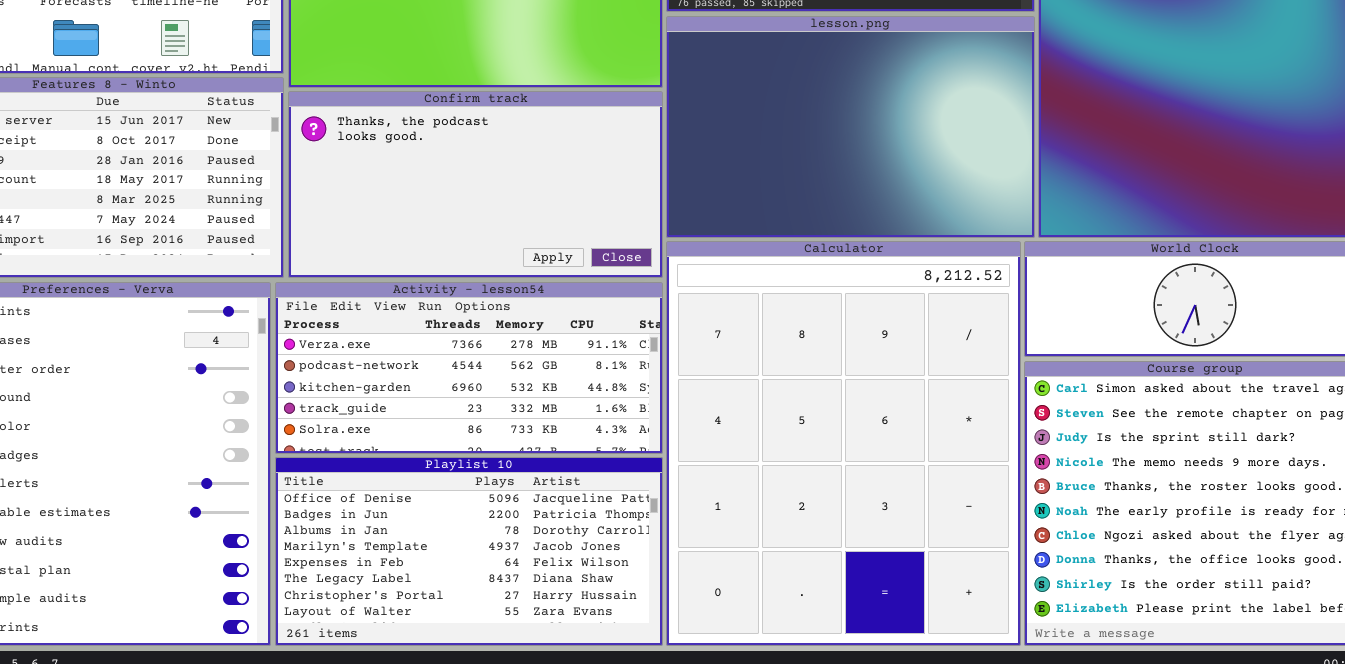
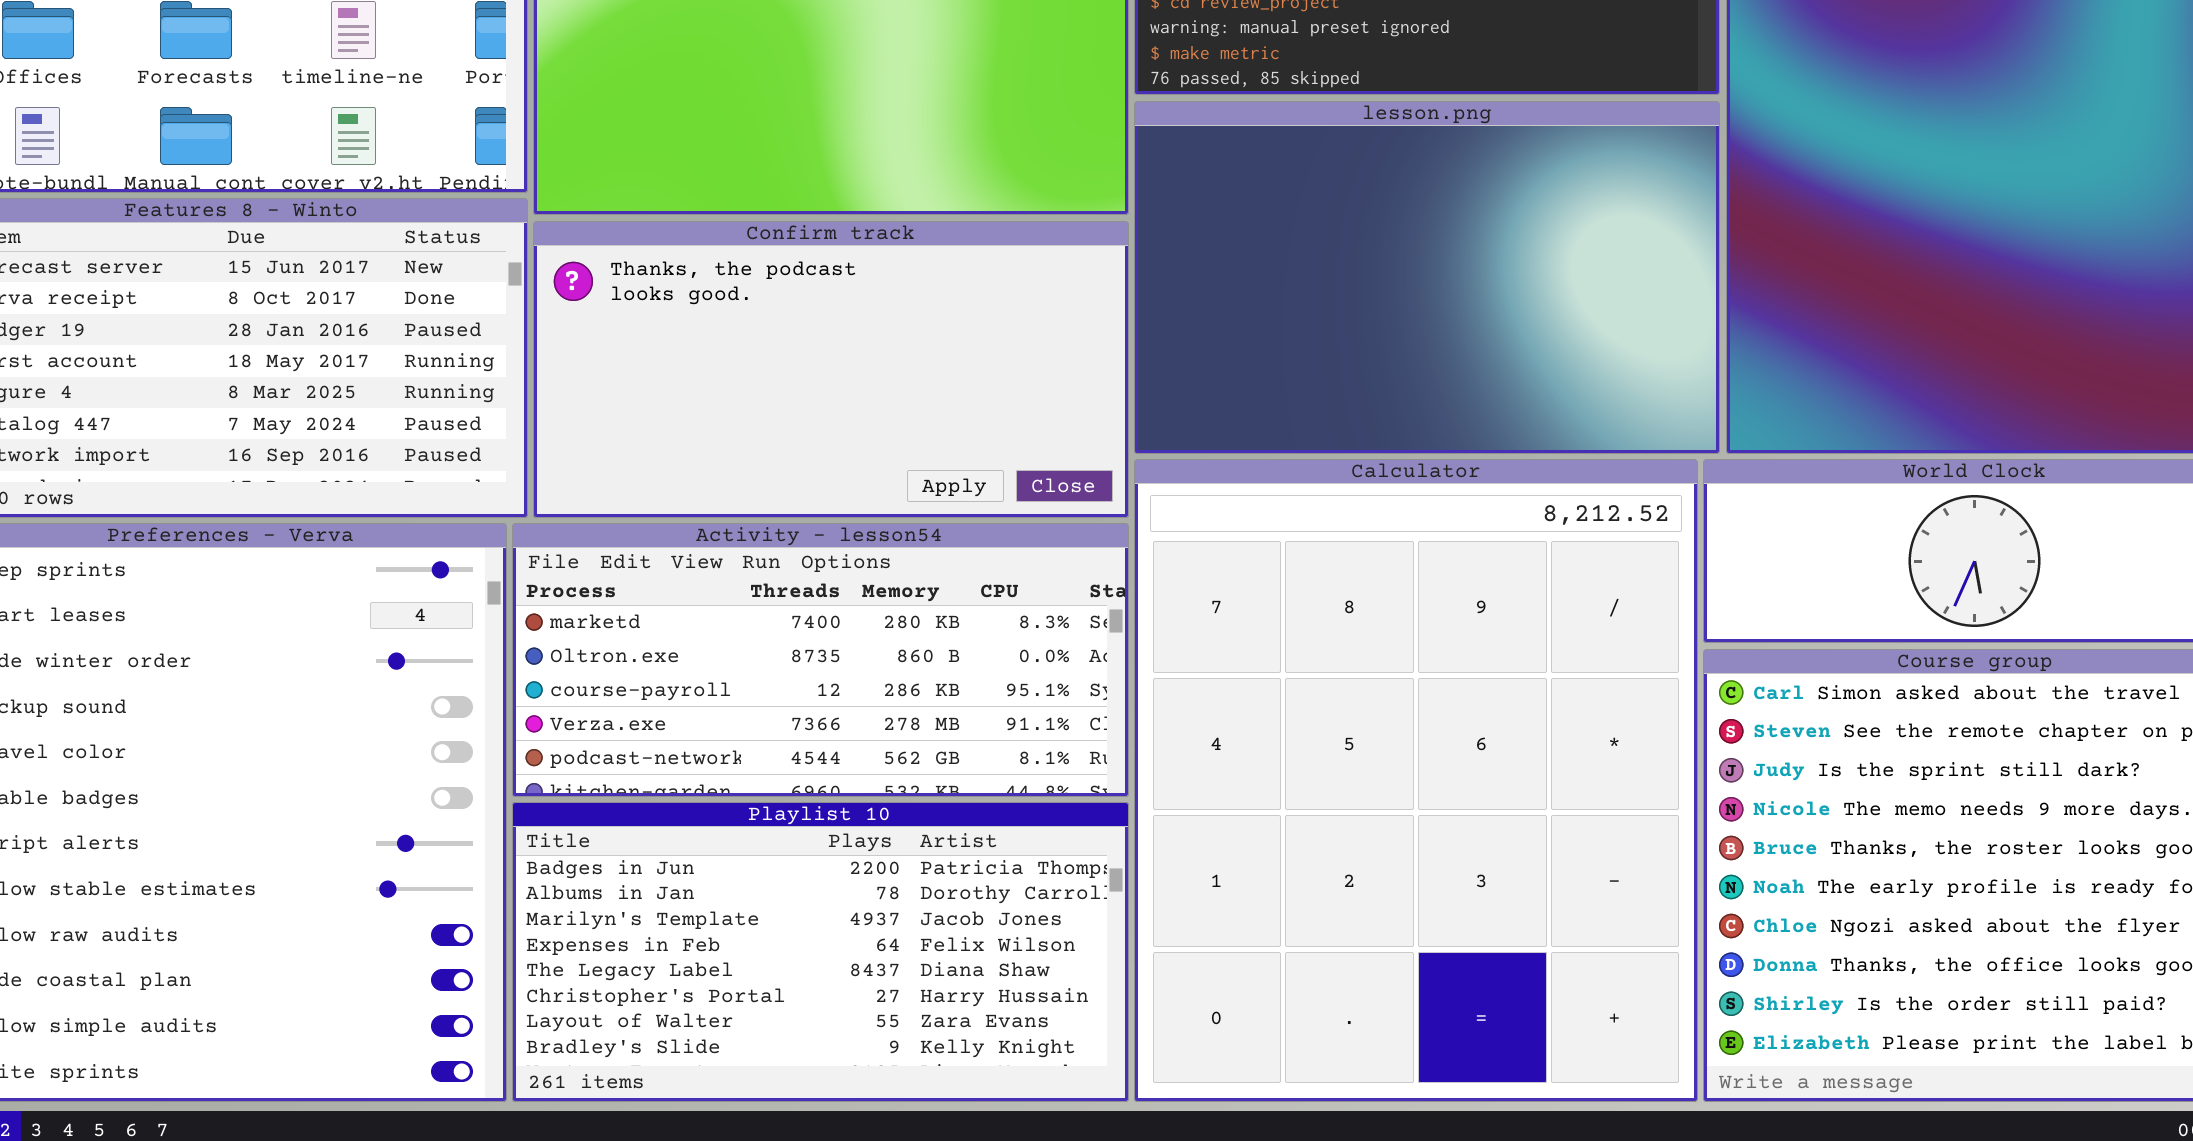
Activity - lesson54: [275,282,663,454] -> [512,523,1129,797], scrolled up 3 rows
Playlist 10: [275,457,663,646] -> [512,802,1129,1102], scrolled down 1 row

